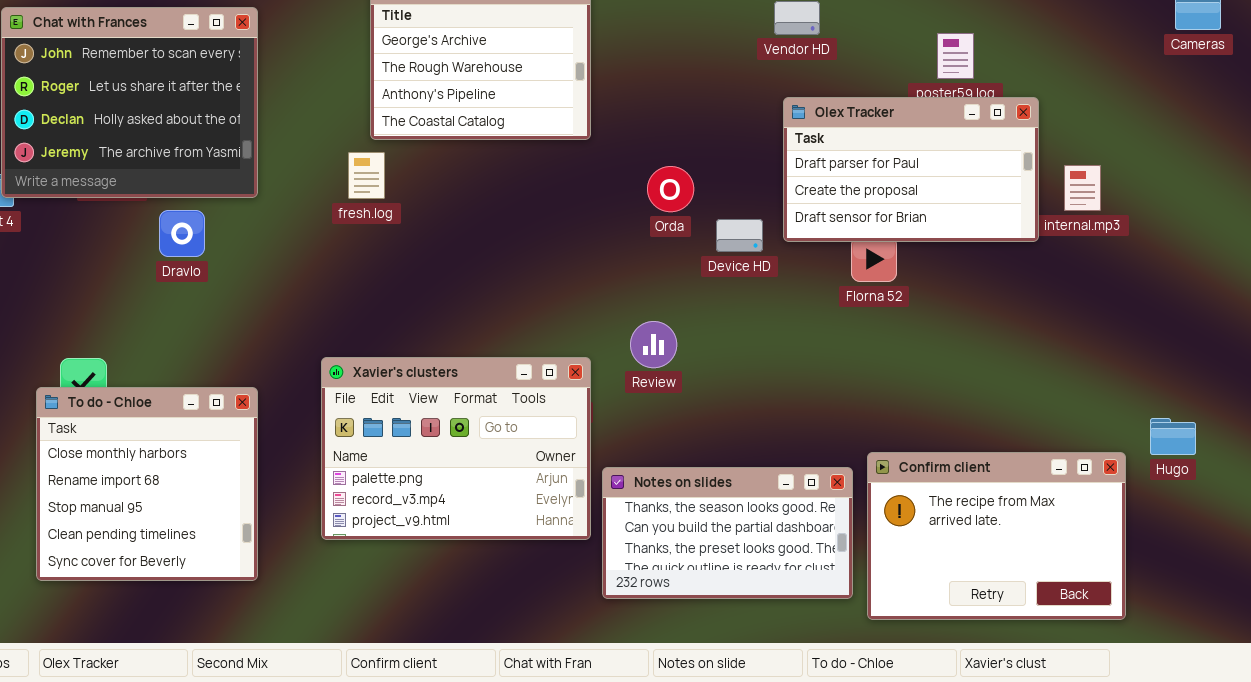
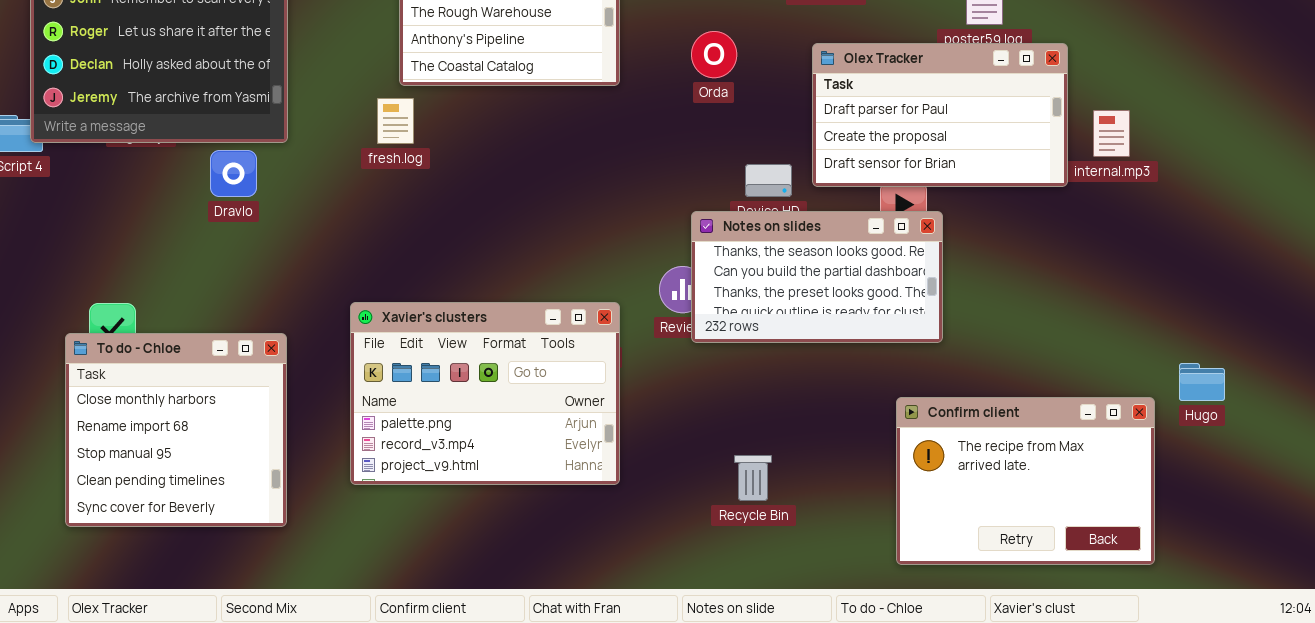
Orda: [647,166,694,212] -> [691,31,737,78], moved
Dravlo: [159,210,205,257] -> [210,150,257,197], moved
Notes on slides: [602,467,853,599] -> [691,211,943,343], moved

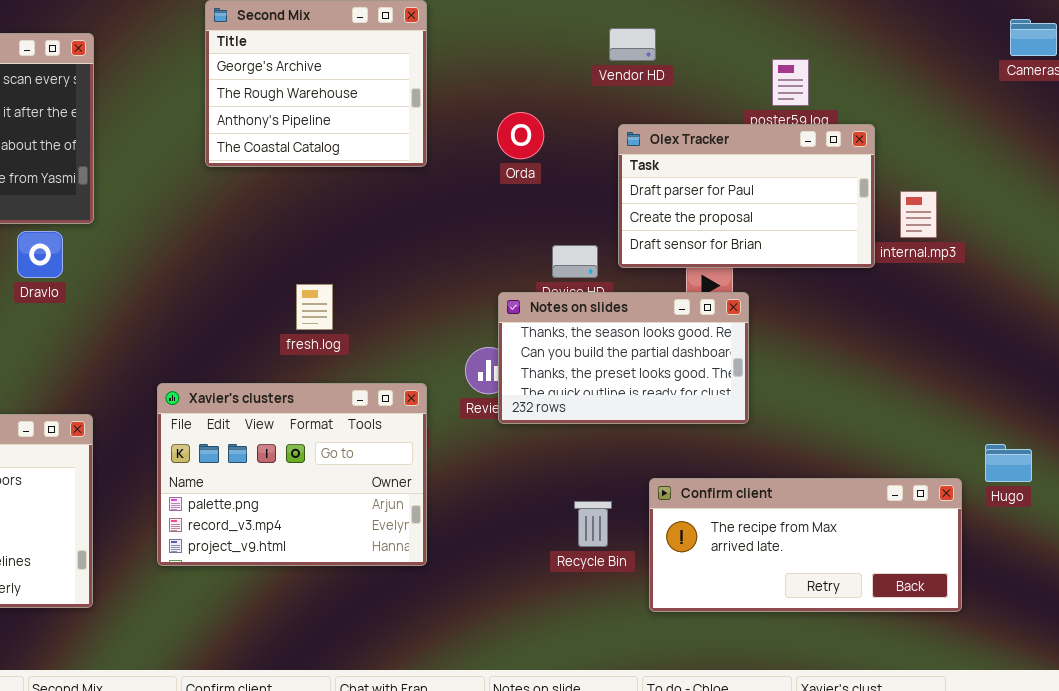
fresh.log: [377,98,414,144] -> [296,284,333,330], moved
Confirm client: [896,397,1155,565] -> [649,478,962,612], resized
Recycle Bin: [734,455,772,501] -> [574,501,612,547], moved

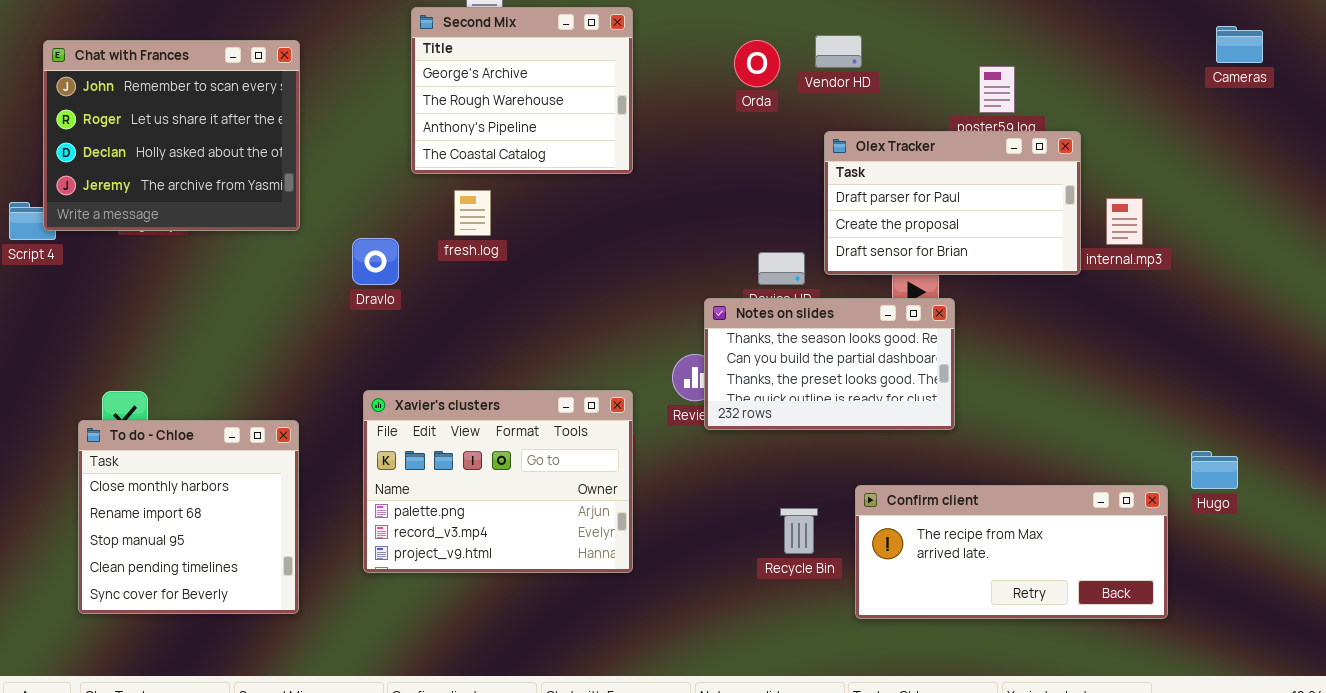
Orda: [497,112,544,159] -> [734,40,780,87], moved
Dravlo: [17,231,63,278] -> [352,238,399,285], moved
fresh.log: [296,284,333,330] -> [454,190,491,236], moved

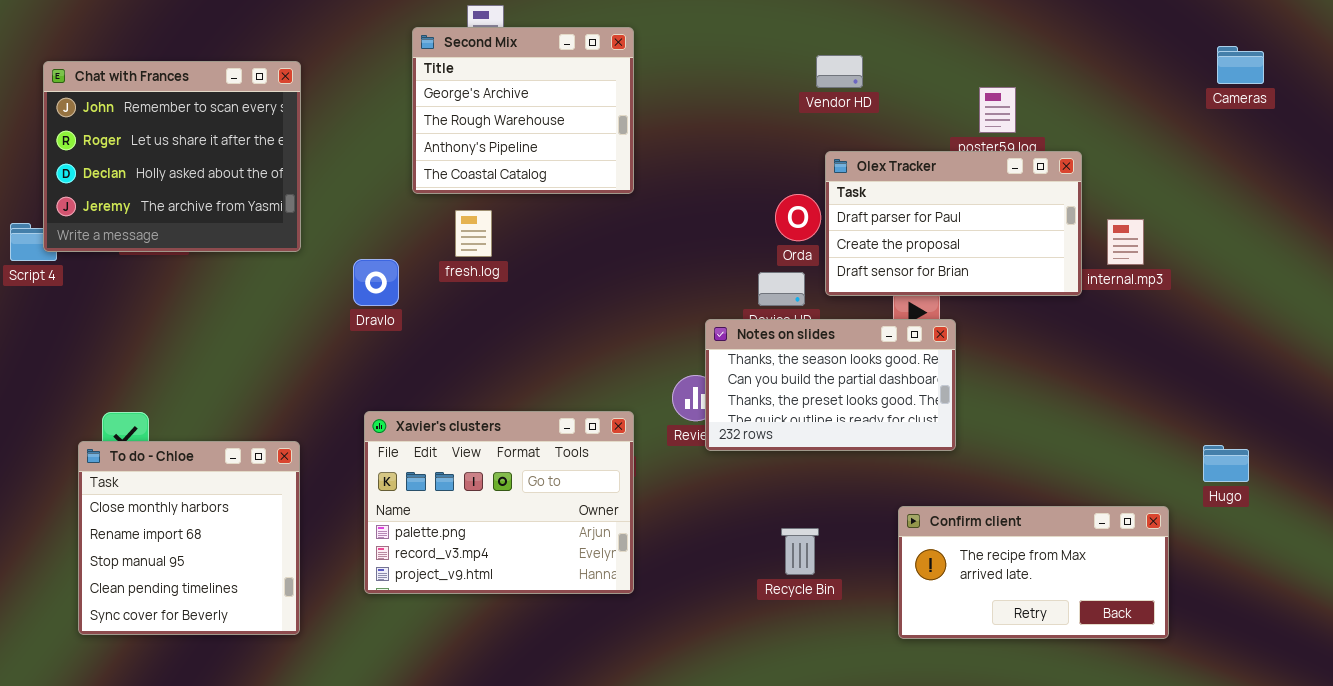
Orda: [734,40,780,87] -> [775,194,821,241], moved
Hugo: [1191,451,1238,489] -> [1203,445,1249,482], moved
Confirm client: [855,485,1168,619] -> [898,506,1169,639], resized

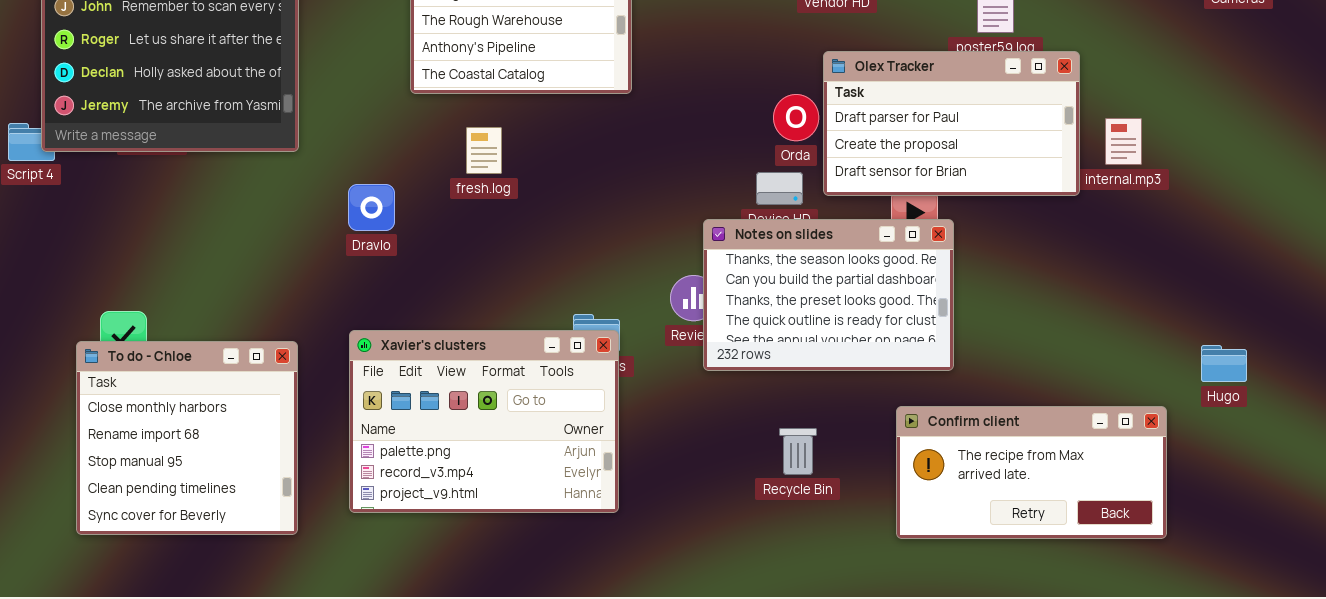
fresh.log: [455,210,492,257] -> [466,127,502,174], moved
Dravlo: [353,259,399,306] -> [348,184,395,231], moved
Notes on slides: [705,319,956,451] -> [703,219,954,371], resized
Xavier's clusters: [364,411,634,594] -> [349,330,619,513], moved

